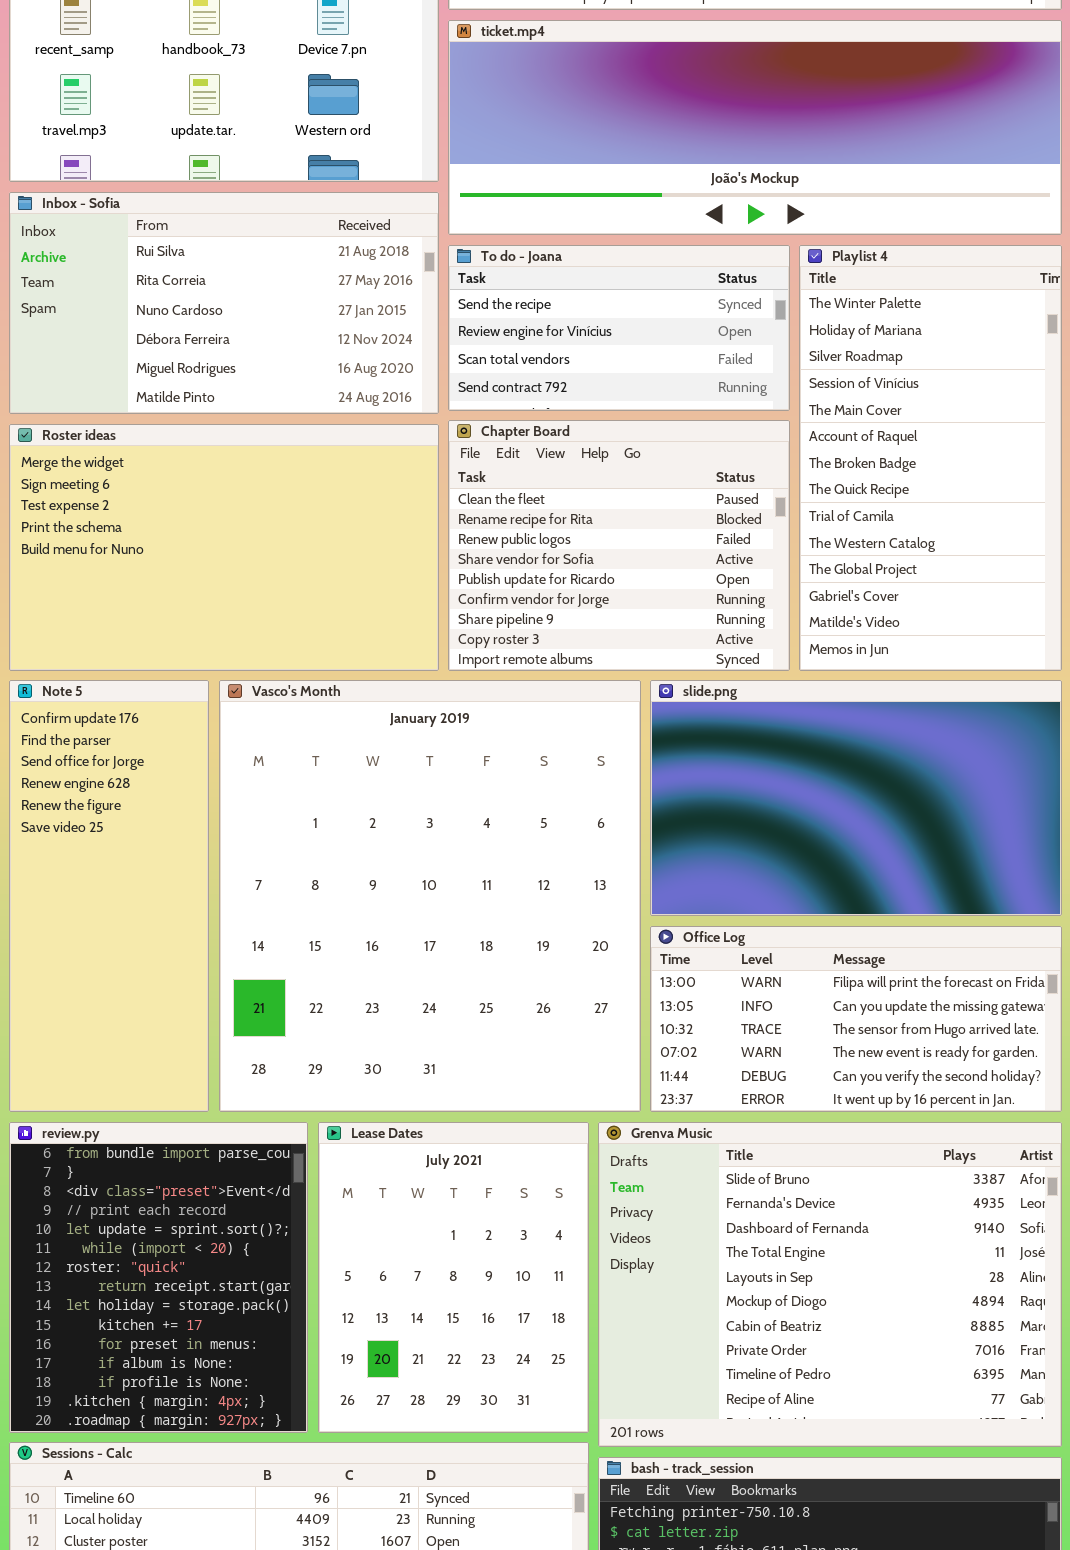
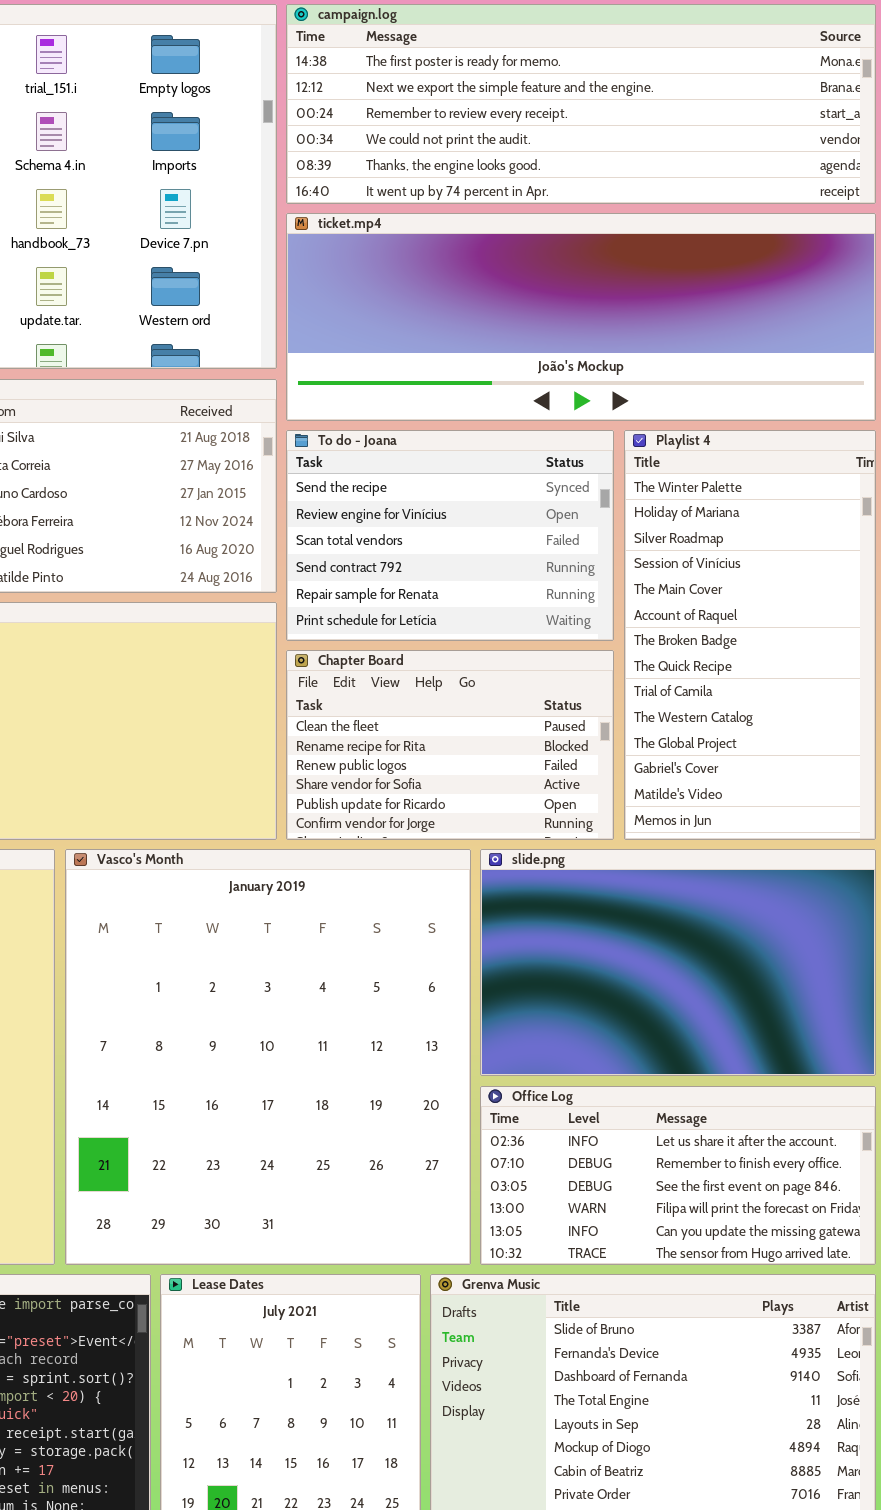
To do - Joana: [448,245,790,411] -> [286,430,614,641], resized
Chapter Board: [448,420,790,671] -> [286,650,614,840], resized
Office Log: [650,926,1062,1112] -> [480,1086,876,1265], scrolled up 3 rows

